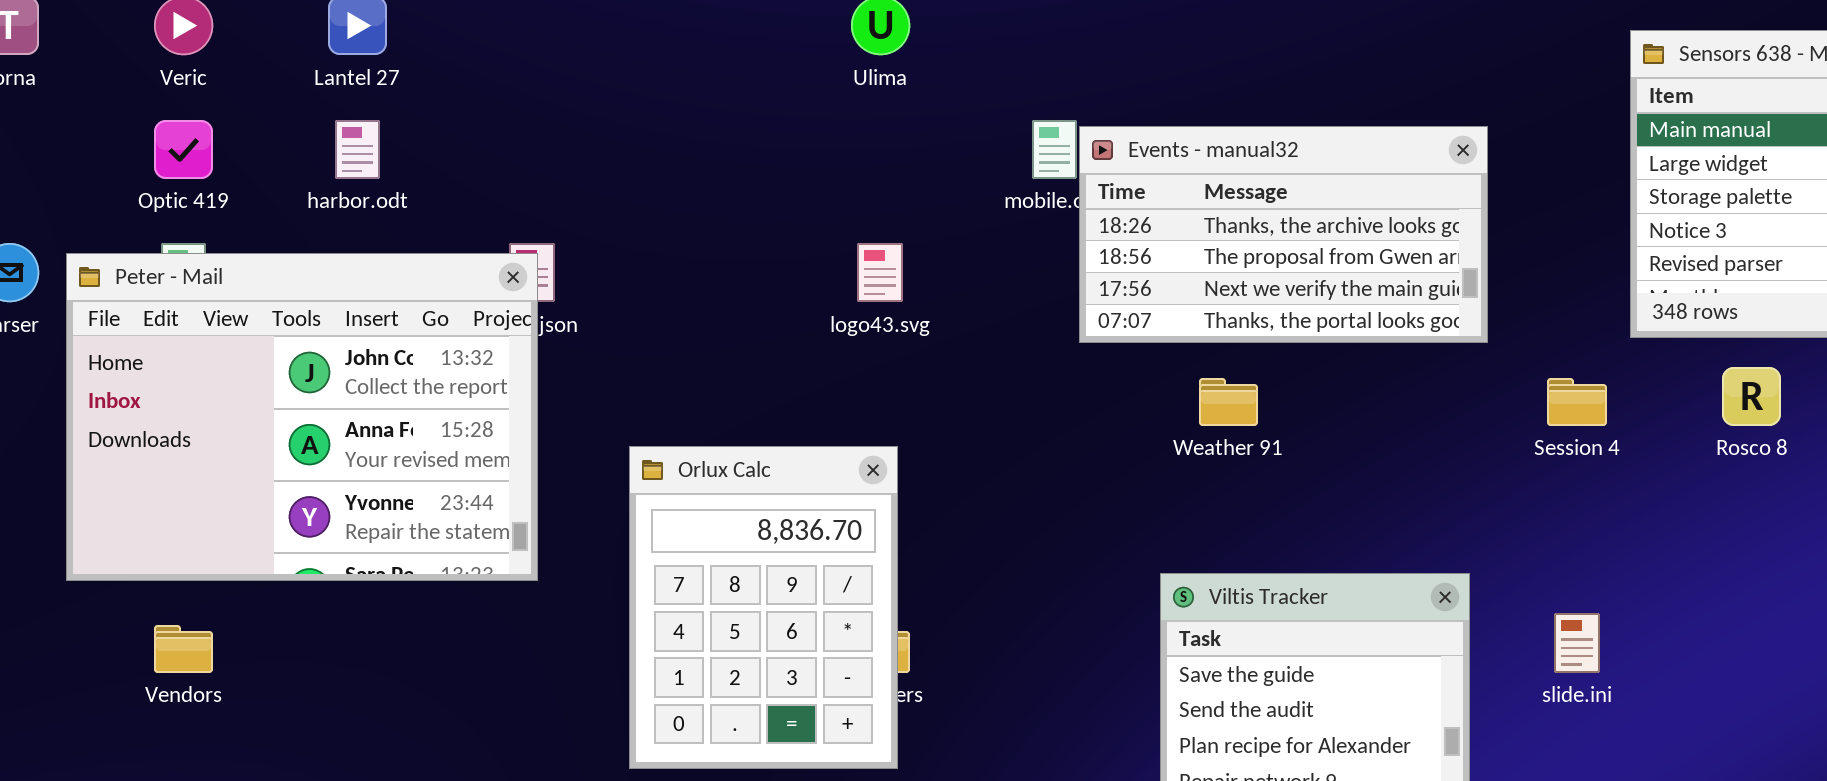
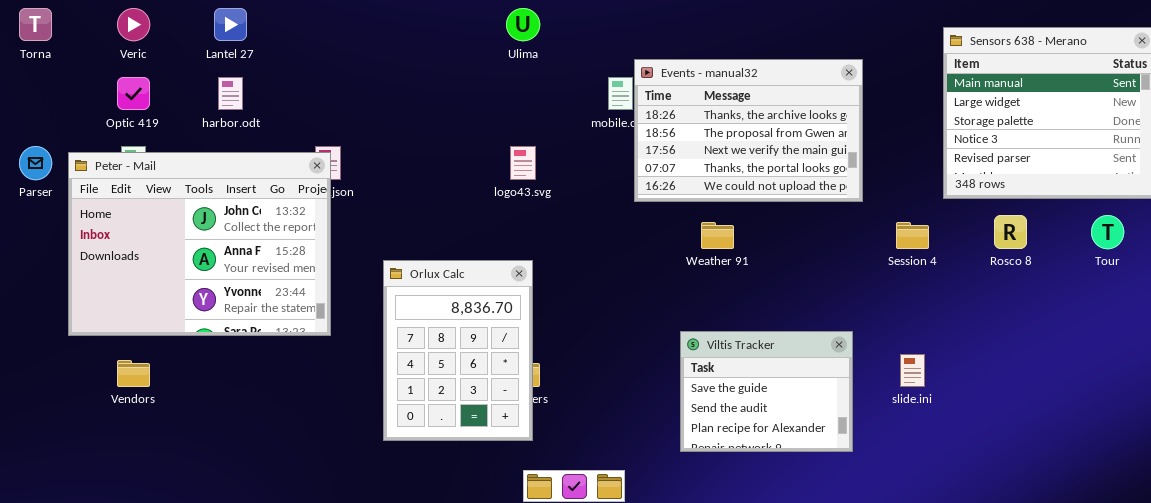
Events - manual32: [1079,126,1488,343] -> [634,59,863,202], resized

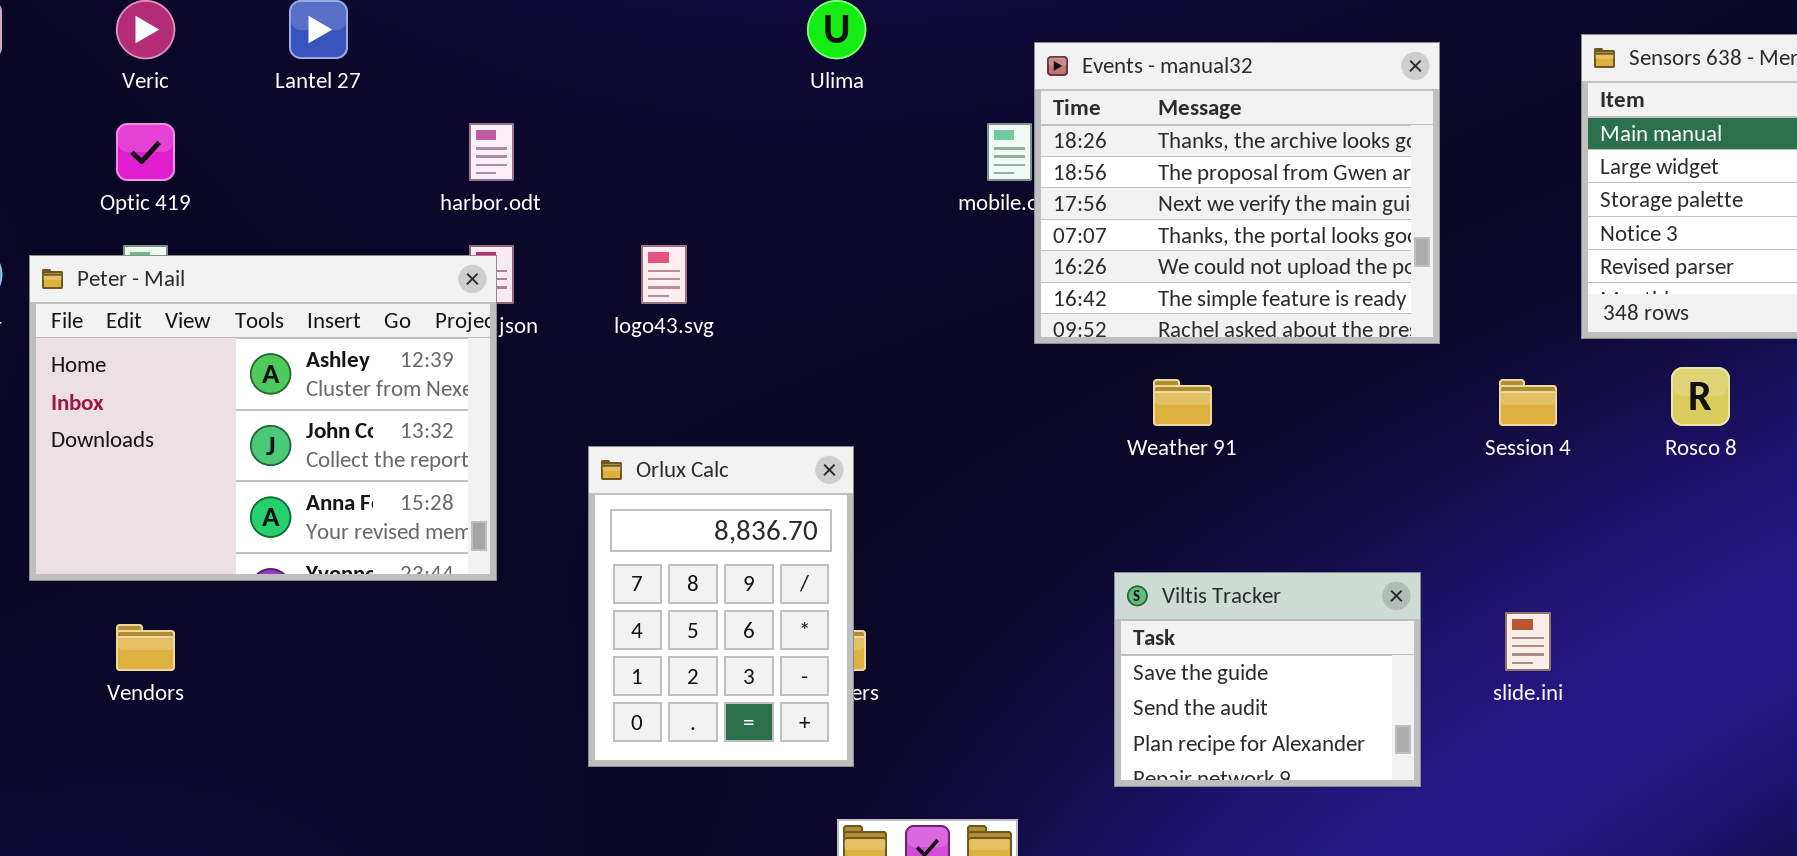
Events - manual32: [634,59,863,202] -> [1034,42,1440,344], resized
harbor.odt: [218,77,243,110] -> [469,123,514,181], moved
logo43.svg: [510,146,536,180] -> [641,245,687,304], moved
Peter - Mail: [68,152,331,336] -> [29,255,497,581], scrolled up 1 row

